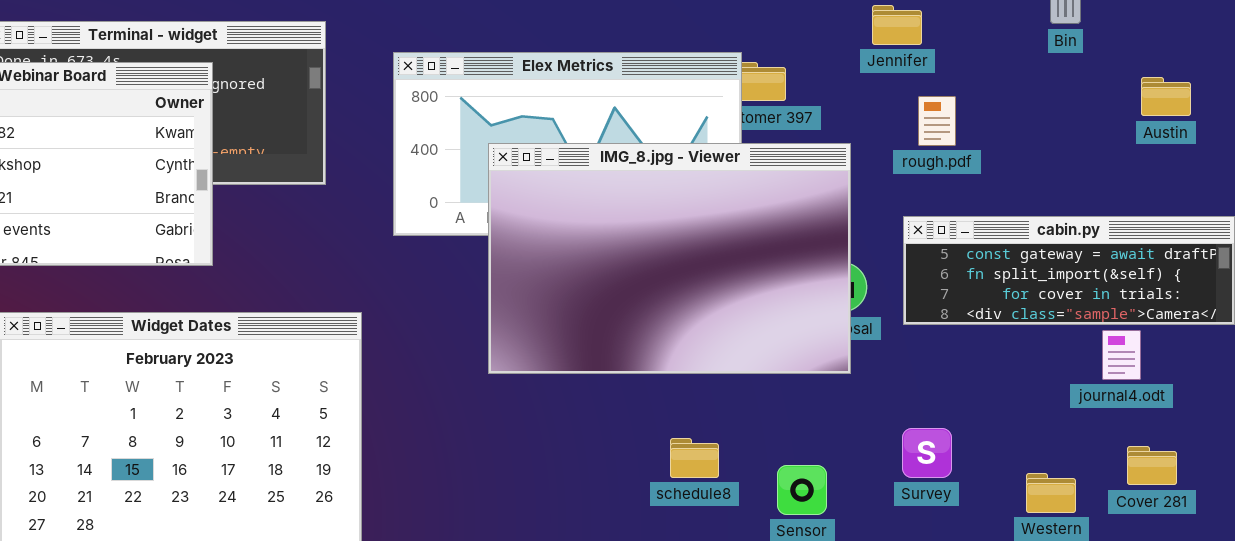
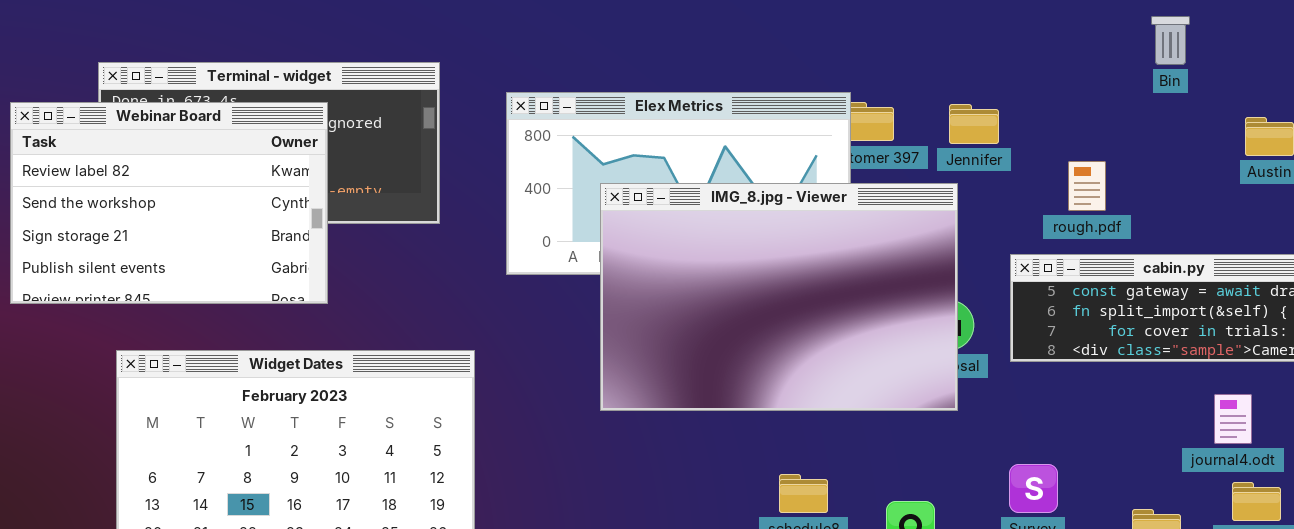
Jennifer: [872,5,922,45] -> [949,104,999,144], moved
rough.pdf: [918,96,956,146] -> [1068,161,1106,211], moved
journal4.odt: [1102,330,1141,380] -> [1214,394,1252,444], moved

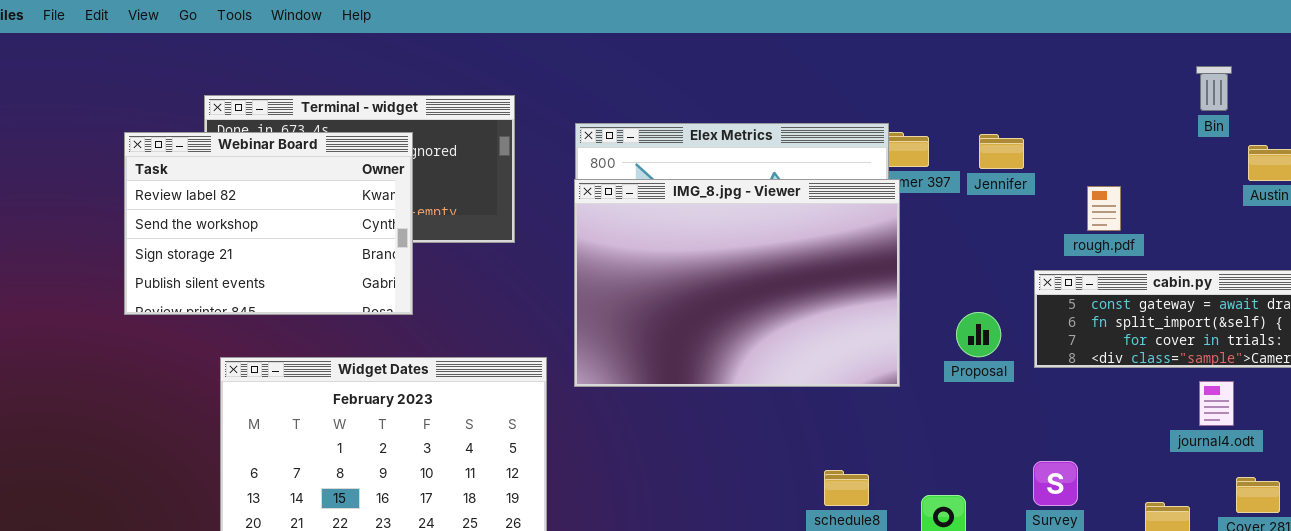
Bin: [1151,16,1190,65] -> [1196,66,1232,111], moved
IMG_8.jpg - Viewer: [600,183,958,411] -> [574,179,900,387], moved
journal4.odt: [1214,394,1252,444] -> [1199,381,1234,426], moved

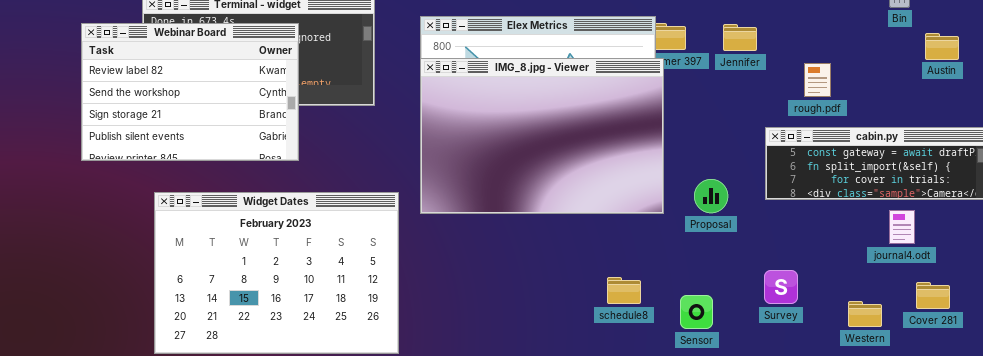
Proposal: [956,312,1001,357] -> [694,179,728,213], moved

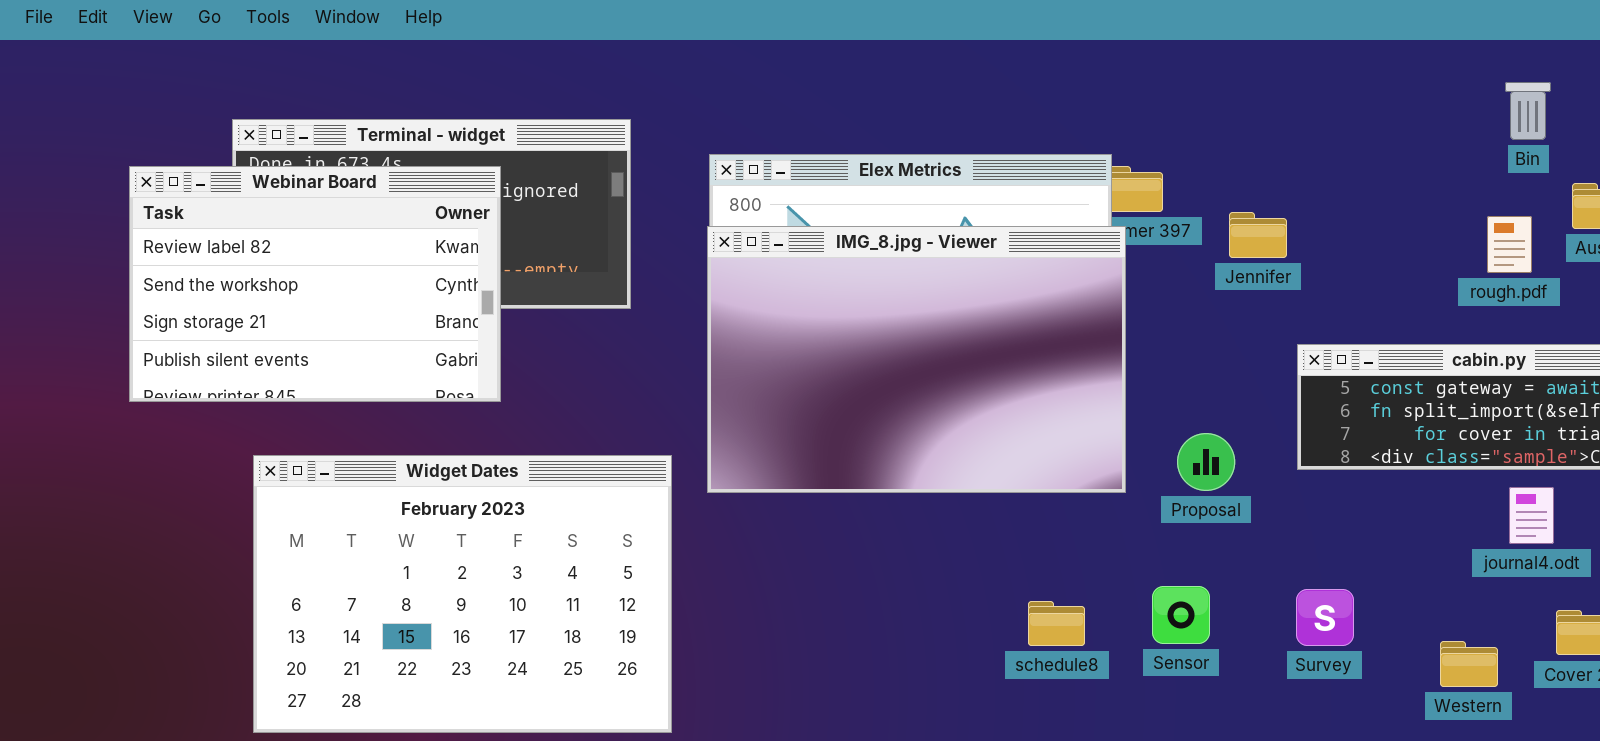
Jennifer: [723,24,757,51] -> [1229,212,1287,258], moved
rough.pdf: [804,63,831,97] -> [1487,216,1532,273], moved
Sensor: [680,295,713,329] -> [1152,586,1210,644], moved

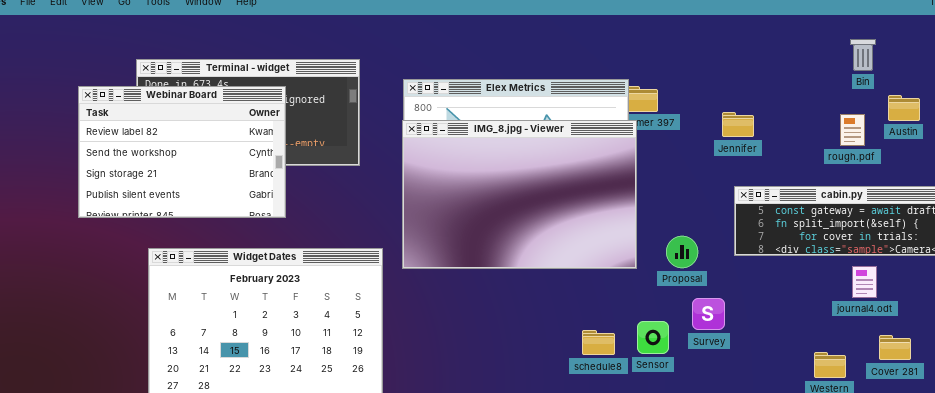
Jennifer: [1229,212,1287,258] -> [722,112,754,137], moved
Sensor: [1152,586,1210,644] -> [637,321,669,354], moved
Survey: [1296,589,1354,646] -> [692,298,725,330], moved

